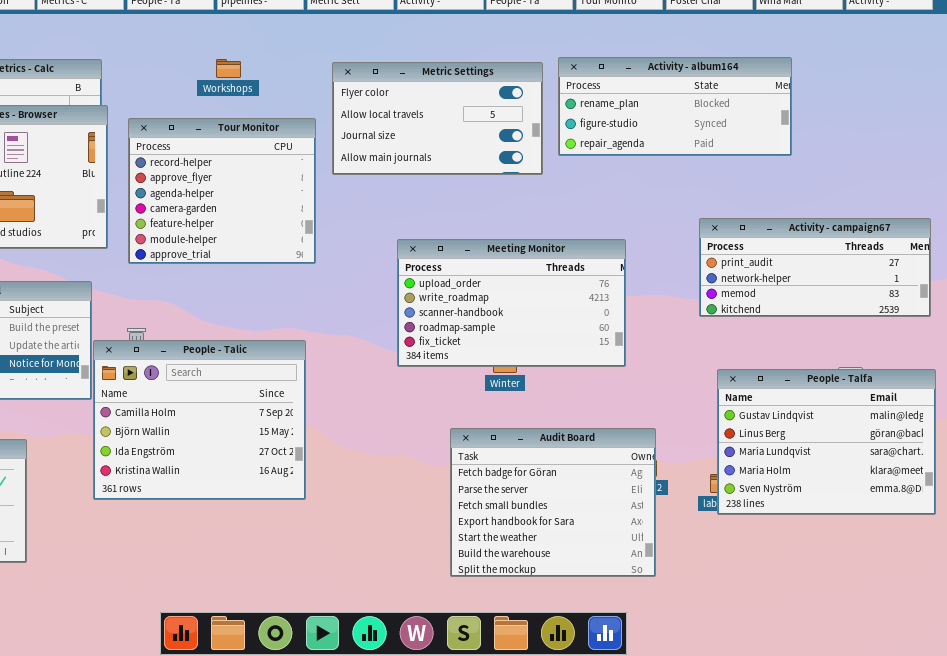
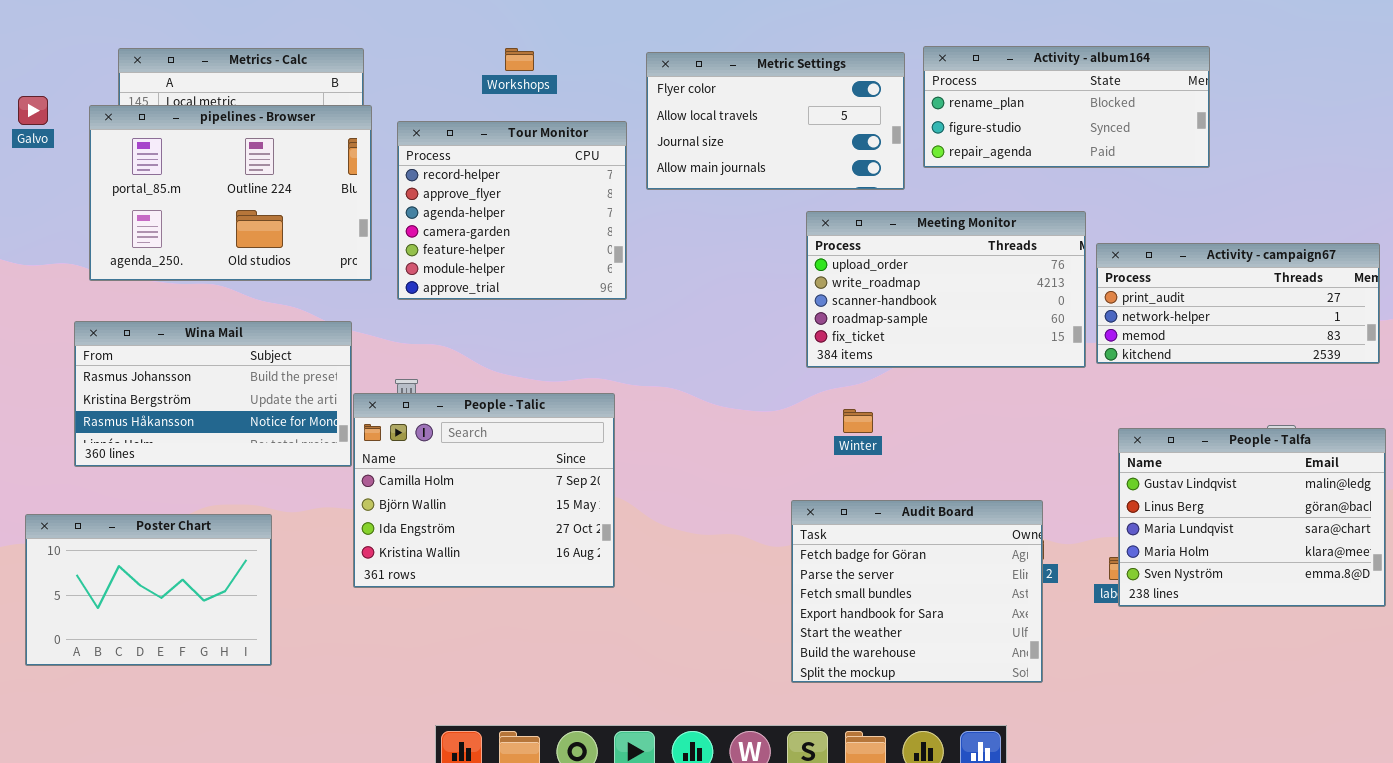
Meeting Monitor: [397,239,626,367] -> [806,211,1086,368], moved

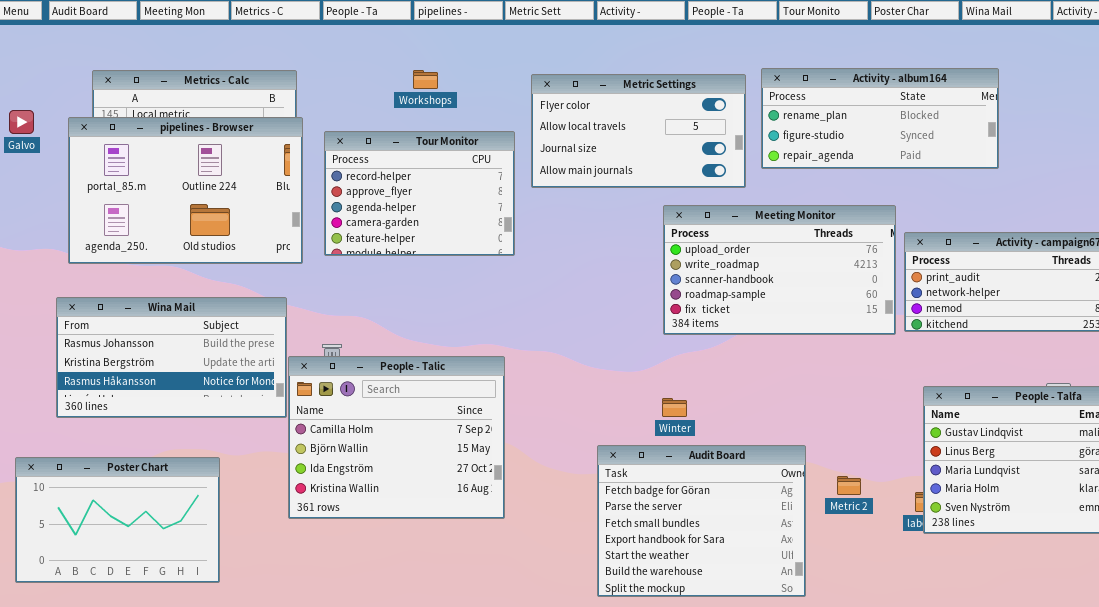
Tour Monitor: [397,121,627,300] -> [324,131,515,256], resized
Winter: [843,409,873,433] -> [662,398,687,417], moved
Audit Board: [791,500,1043,683] -> [597,445,806,597], moved

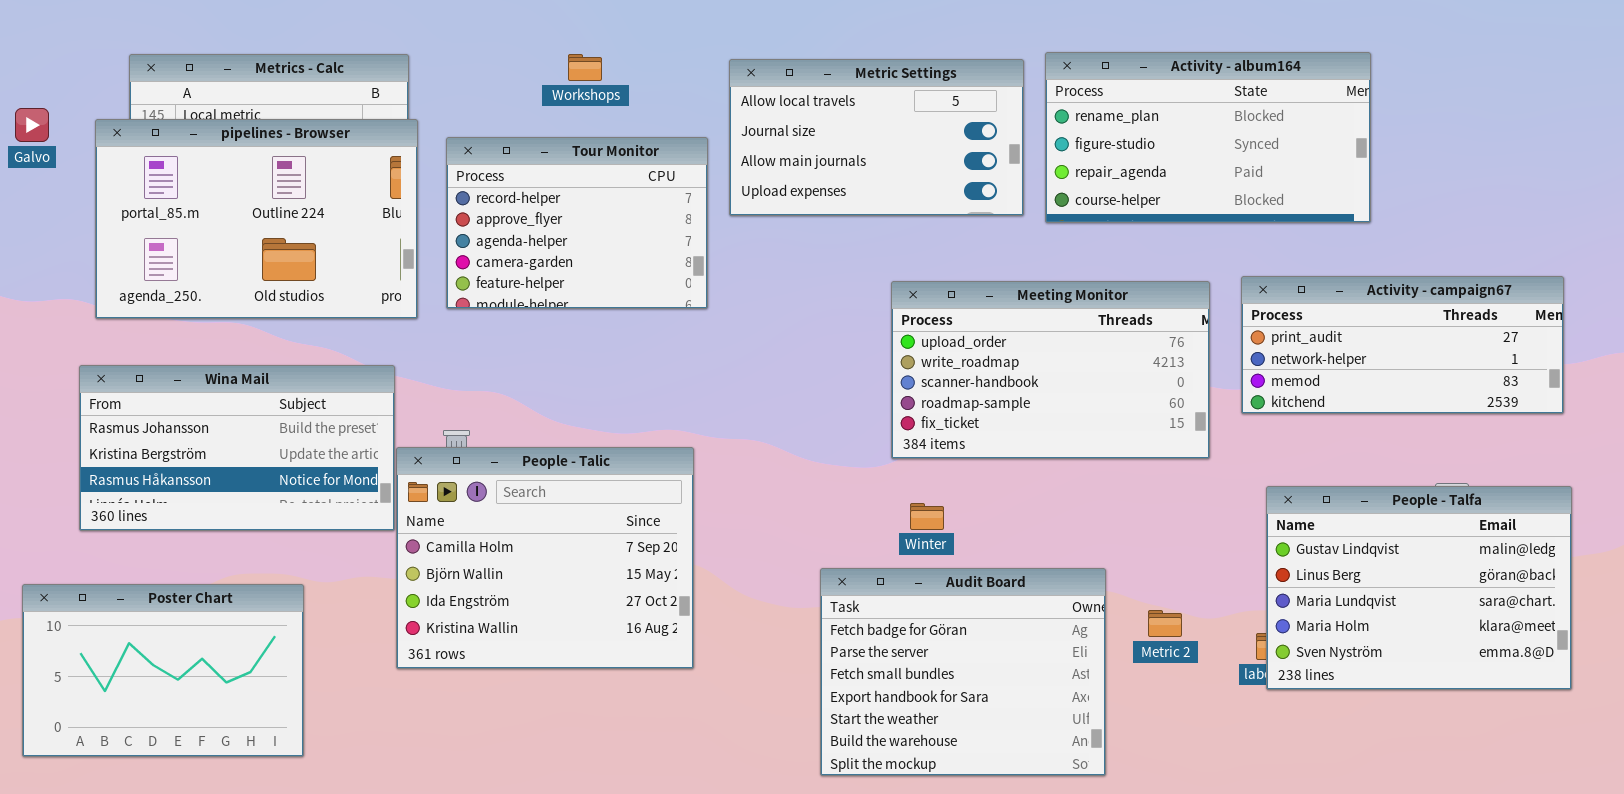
Activity - album164: [761,68,999,169] -> [1045,52,1371,223], resized
Metric Settings: [531,74,746,188] -> [729,59,1024,216], scrolled down 1 row
Meeting Monitor: [663,205,896,335] -> [891,281,1210,459], moved

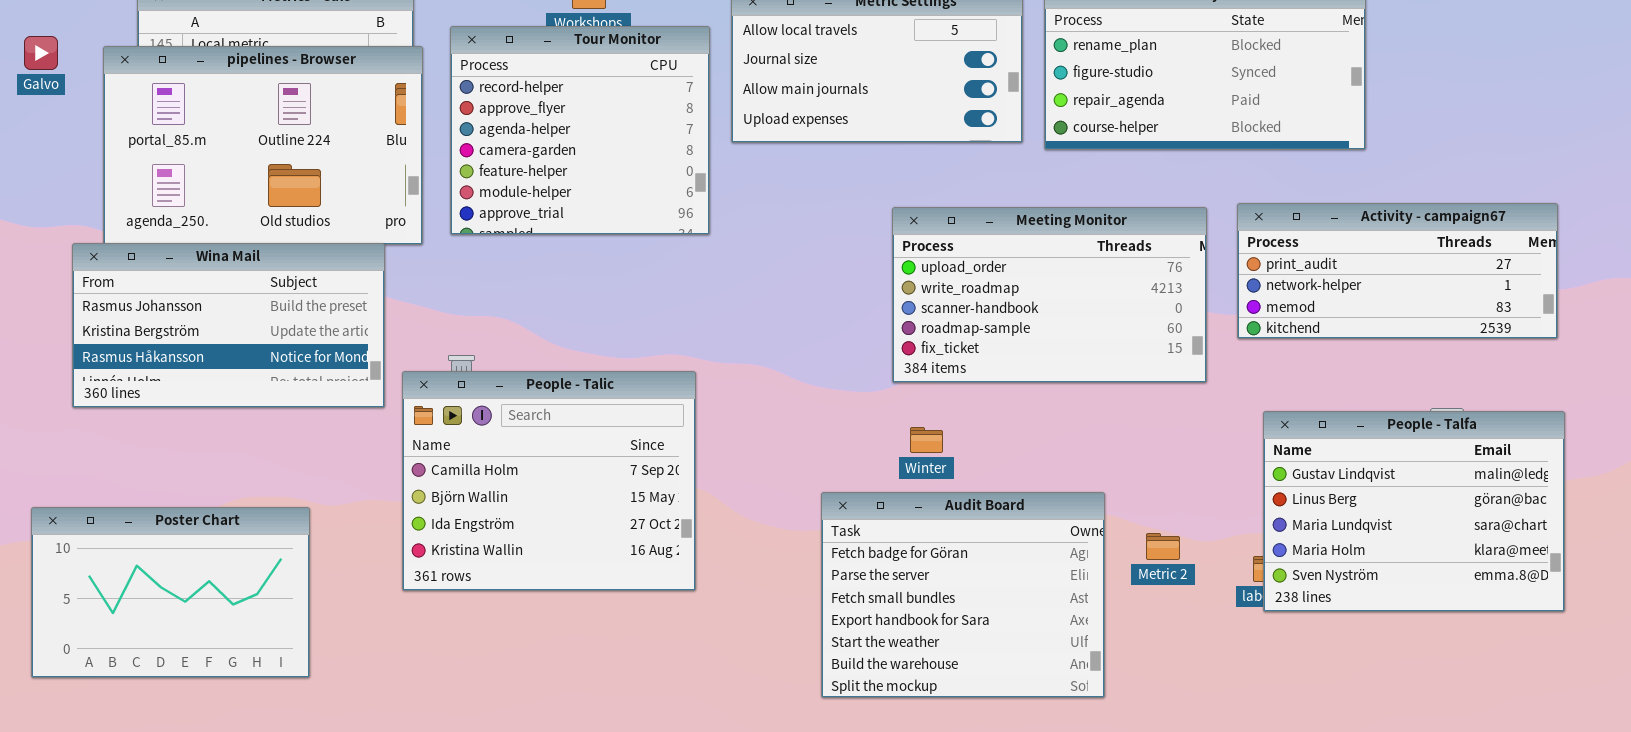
Tour Monitor: [446,137,708,309] -> [450,26,710,235], resized
Wina Mail: [79,365,395,531] -> [72,243,385,408], moved

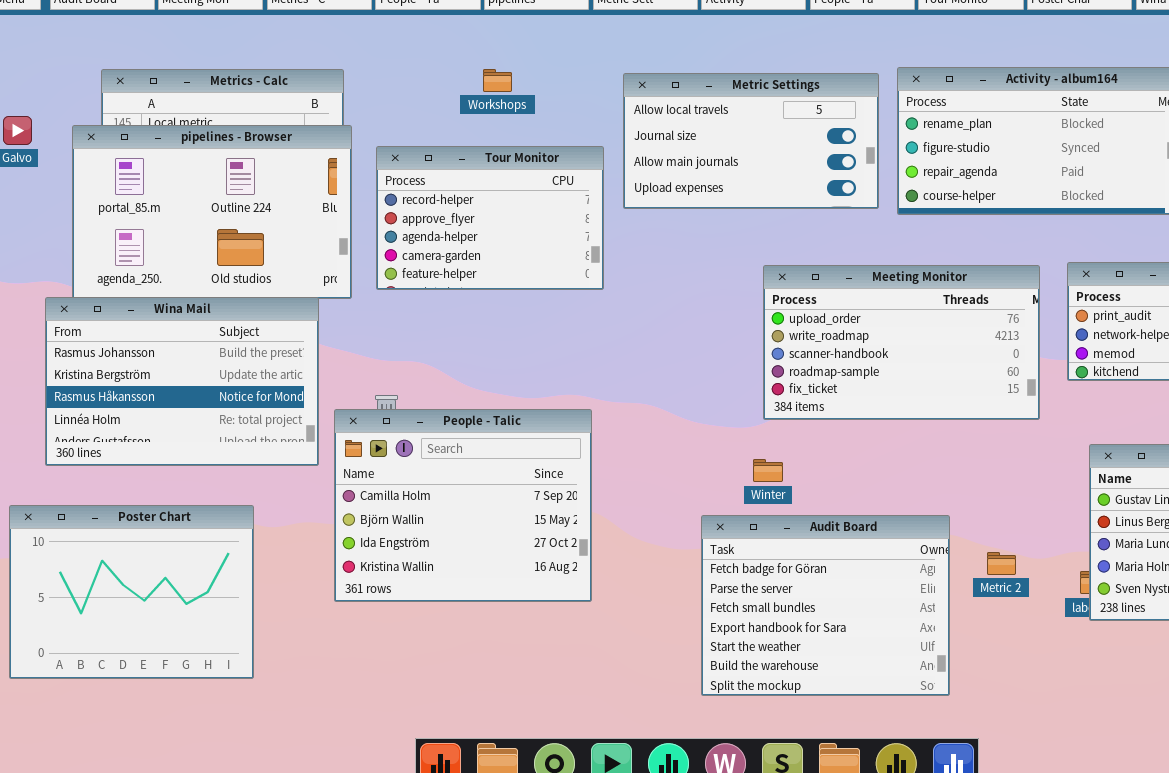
Tour Monitor: [450,26,710,235] -> [376,146,604,290], resized
Wina Mail: [72,243,385,408] -> [45,297,319,466], resized
Winter: [910,427,943,453] -> [753,459,783,482], moved
Poster Chart: [31,507,310,678] -> [9,505,254,679], resized

